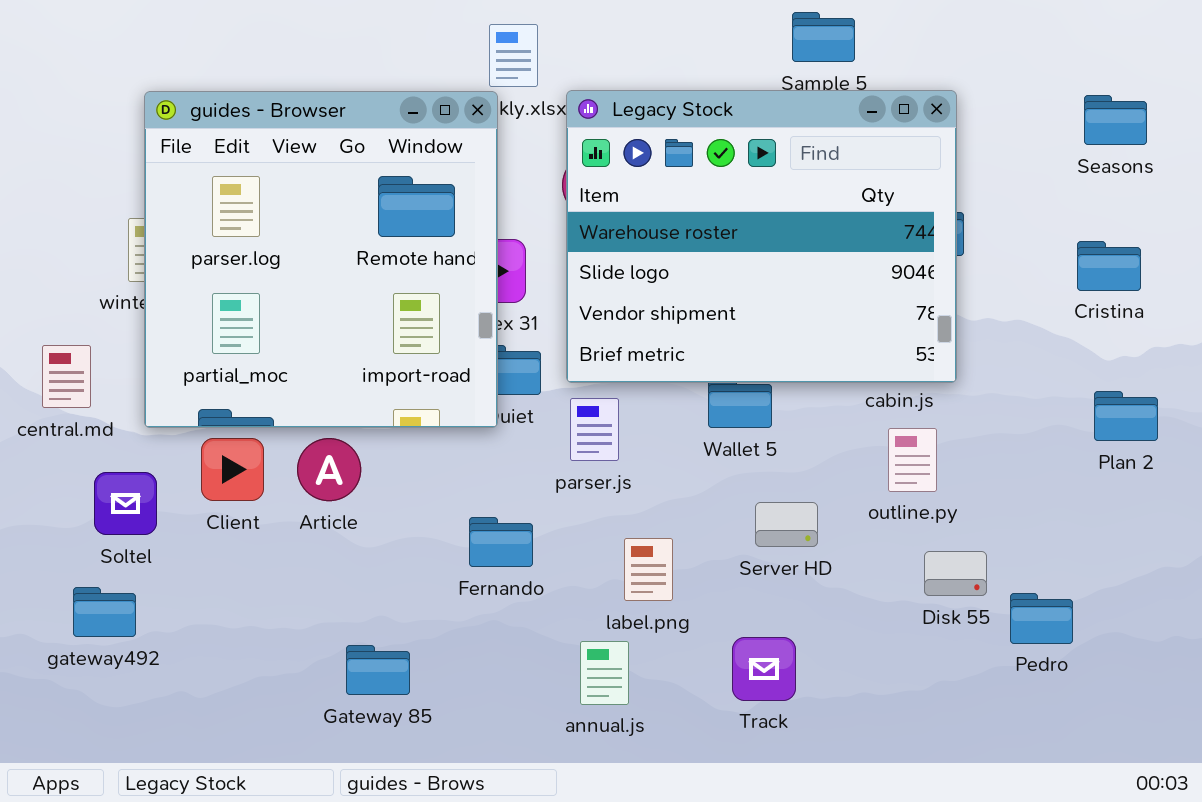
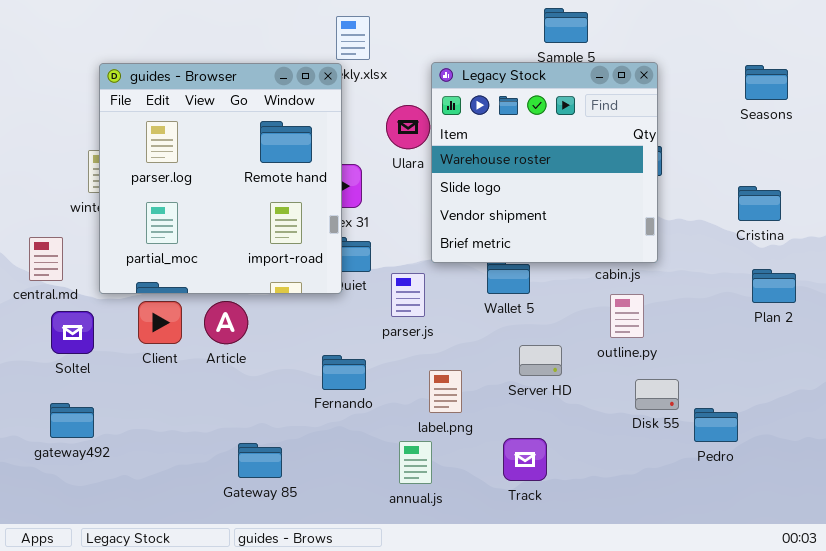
Legacy Stock: [566,90,957,383] -> [431,62,658,263], resized
Cristina: [1077,241,1141,291] -> [738,186,781,221], moved
Soltel: [94,472,157,535] -> [51,311,94,354], moved

